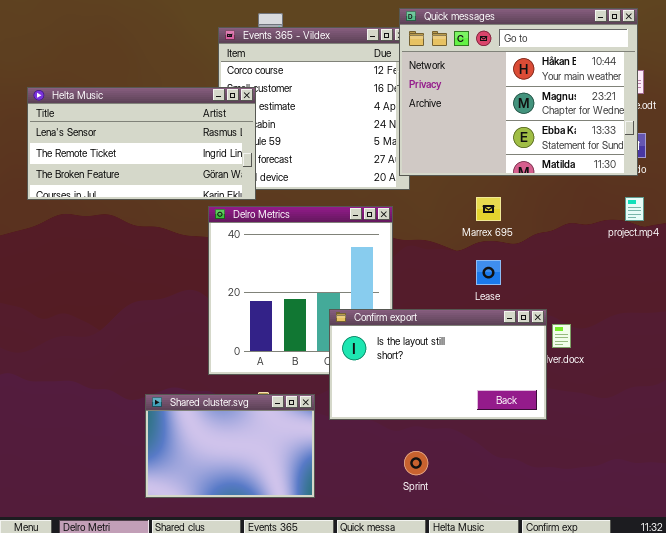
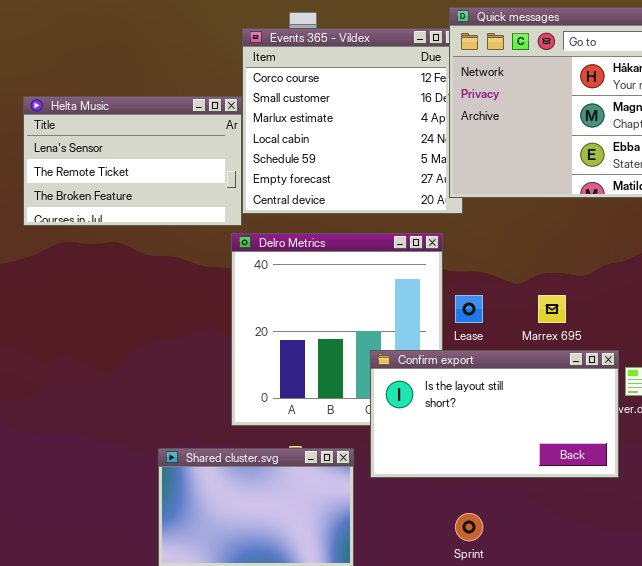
Helta Music: [27,87,256,200] -> [23,96,242,226], resized
Marrex 695: [476,197,501,221] -> [538,295,566,323], moved
Lease: [476,260,501,285] -> [455,295,483,323], moved

